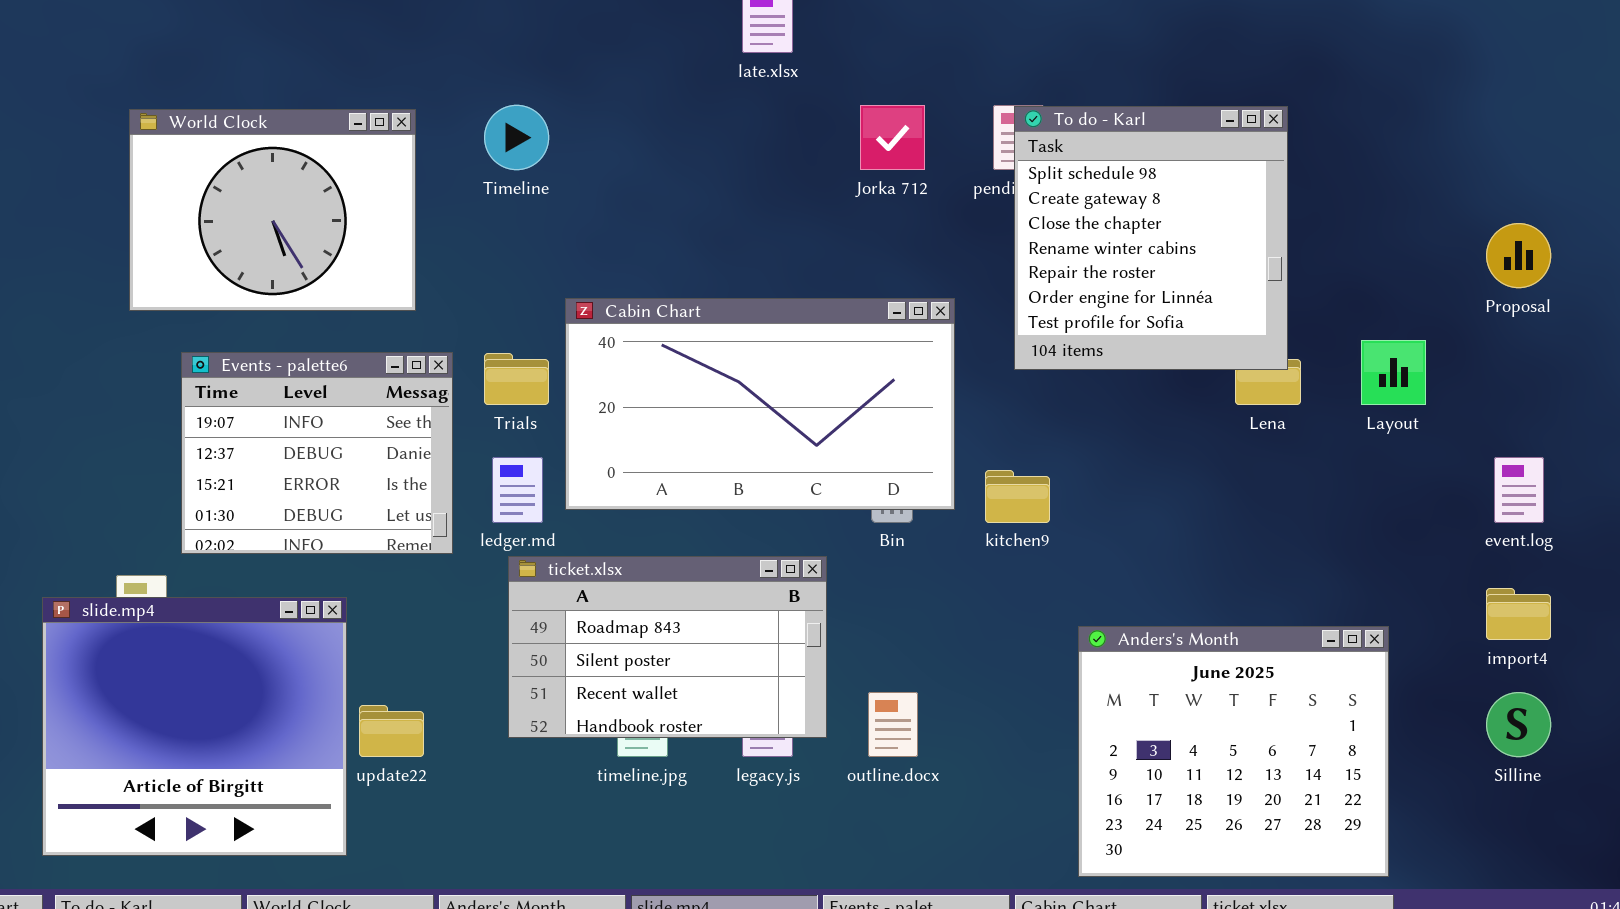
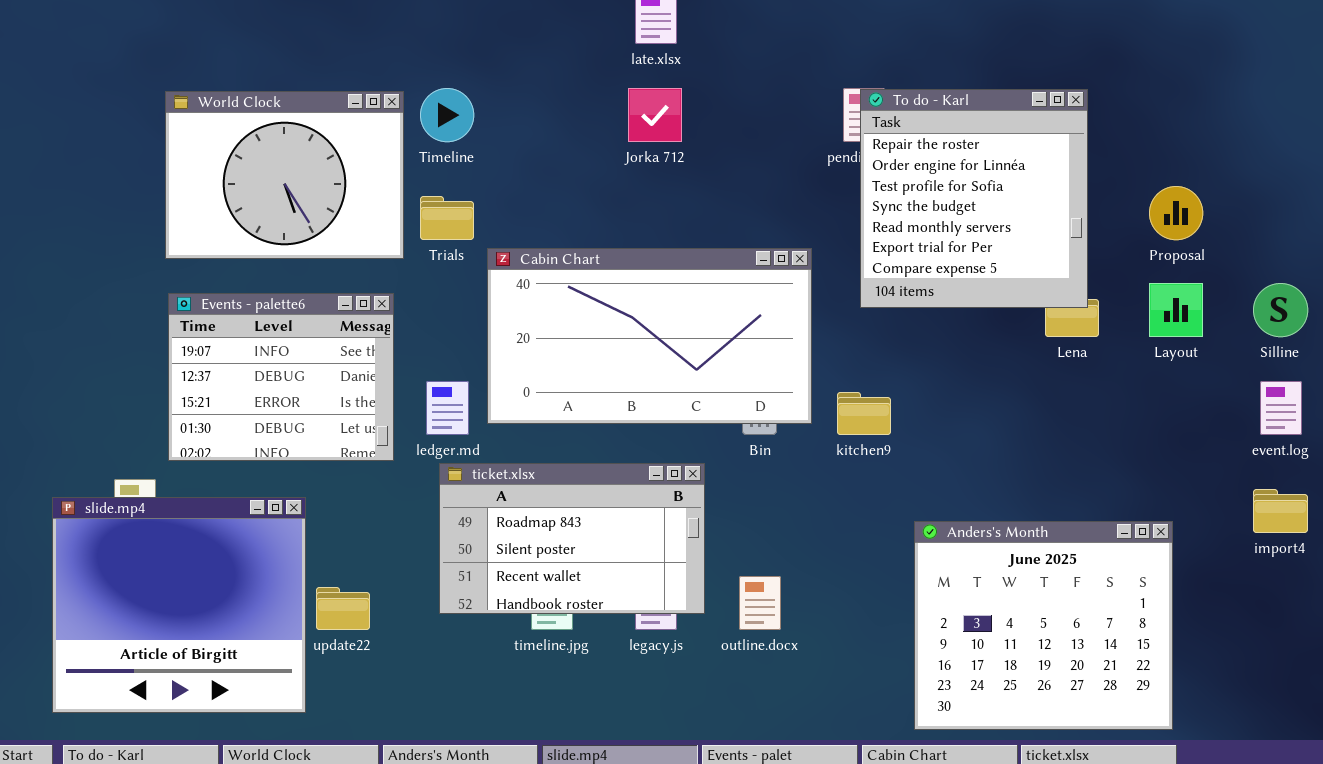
Jorka 712: [860,105,925,170] -> [628,88,682,142], moved
To do - Karl: [1014,106,1288,370] -> [860,89,1088,308], scrolled down 4 rows
World Clock: [129,109,416,311] -> [165,91,404,259], moved
Proposal: [1486,223,1551,288] -> [1149,186,1203,240], moved
Trials: [484,353,549,405] -> [420,196,474,240], moved
Silline: [1486,692,1551,757] -> [1253,283,1308,337], moved

